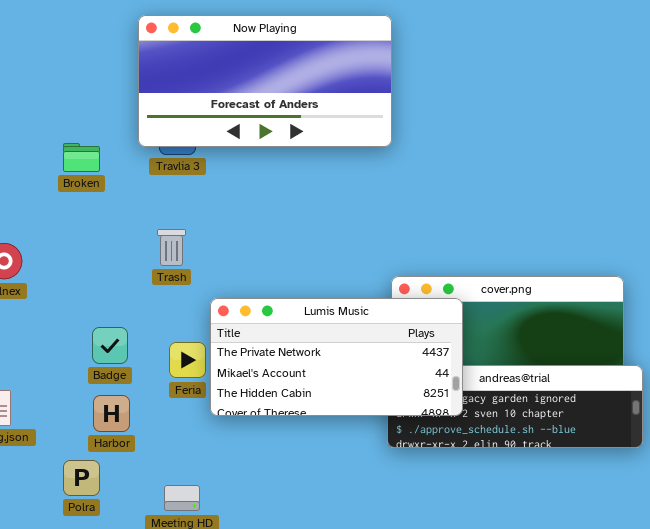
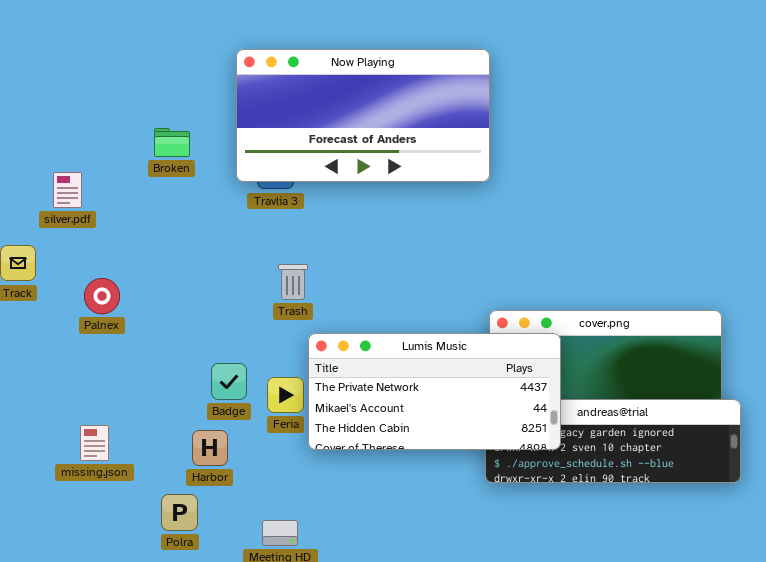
Broken: [63,143,100,172] -> [154,128,190,157], moved
Trash: [157,229,186,266] -> [278,264,308,300], moved
Badge: [92,327,128,364] -> [211,363,247,400], moved

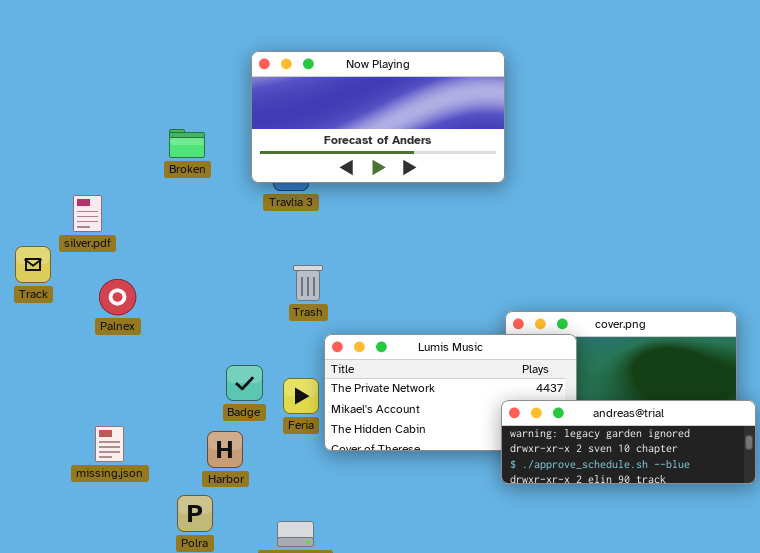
silver.pdf: [53,172,82,208] -> [73,195,102,232], moved
andreas@trial: [485,399,741,483] -> [501,400,756,484], raised

